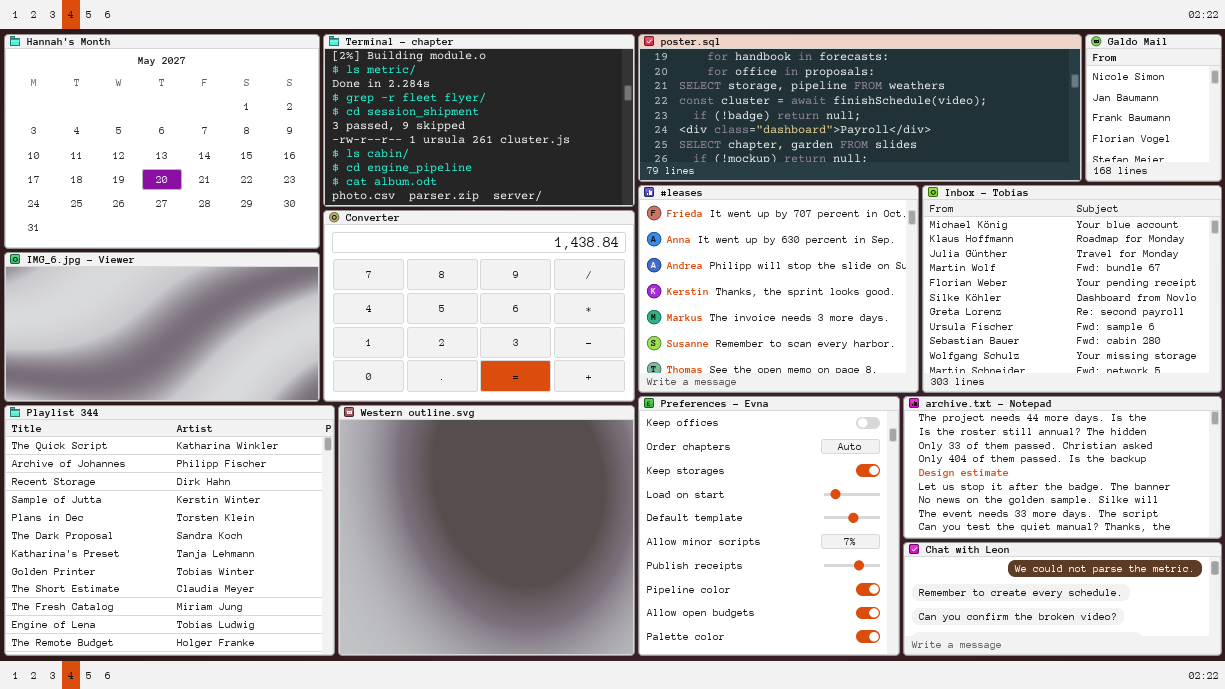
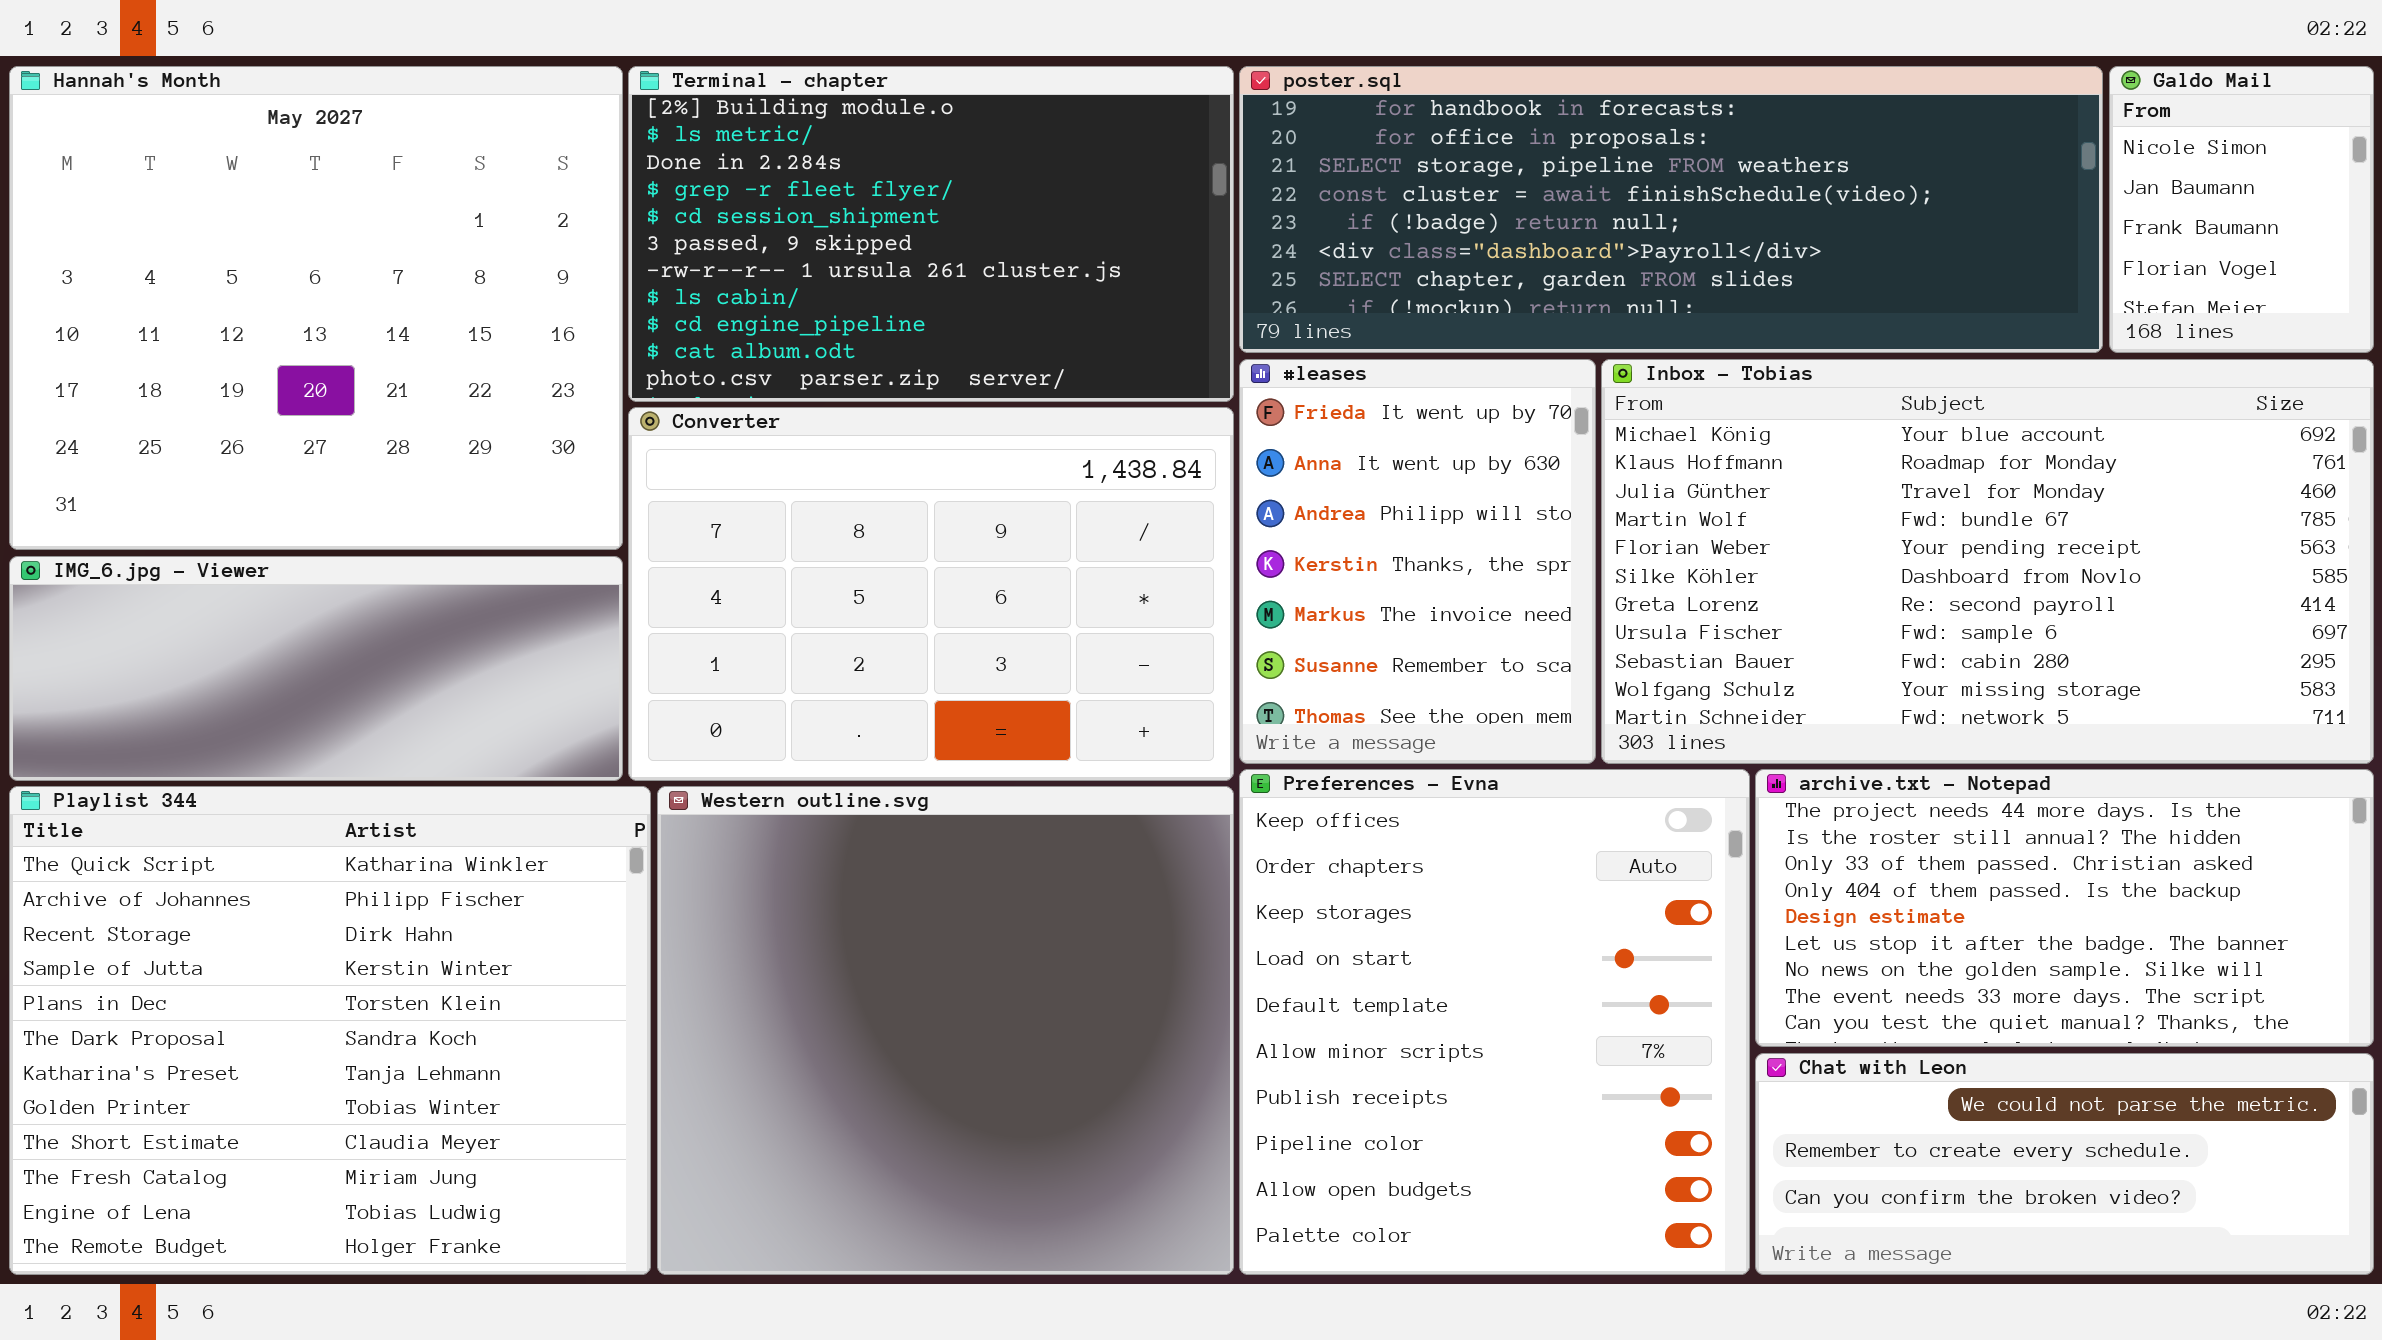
Hannah's Month: [4,34,320,249] -> [9,66,623,550], resized
#leases: [638,185,919,393] -> [1239,359,1596,764], resized
Inbox - Tobias: [922,185,1222,393] -> [1601,359,2374,764], resized
IMG_6.jpg - Viewer: [4,252,320,402] -> [9,556,623,781], resized

